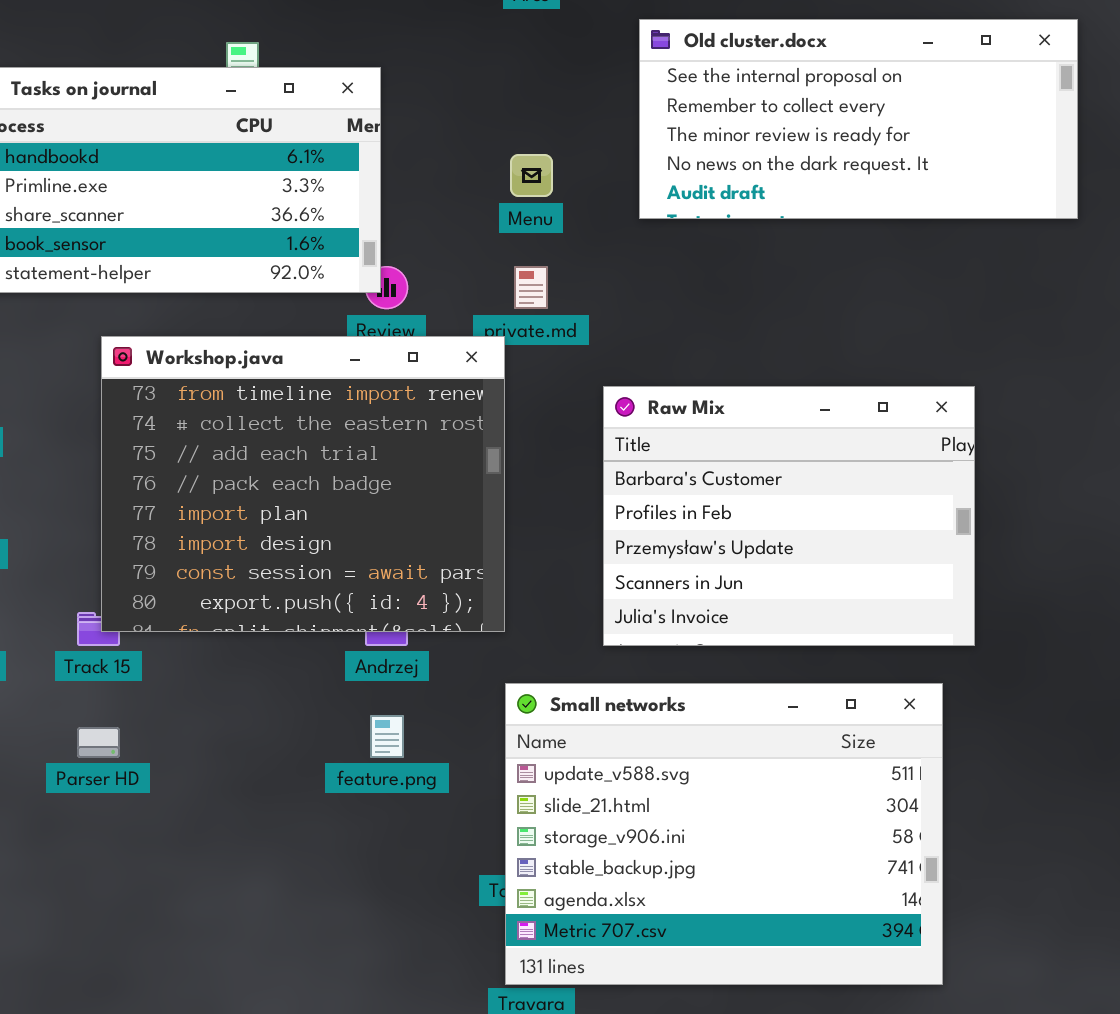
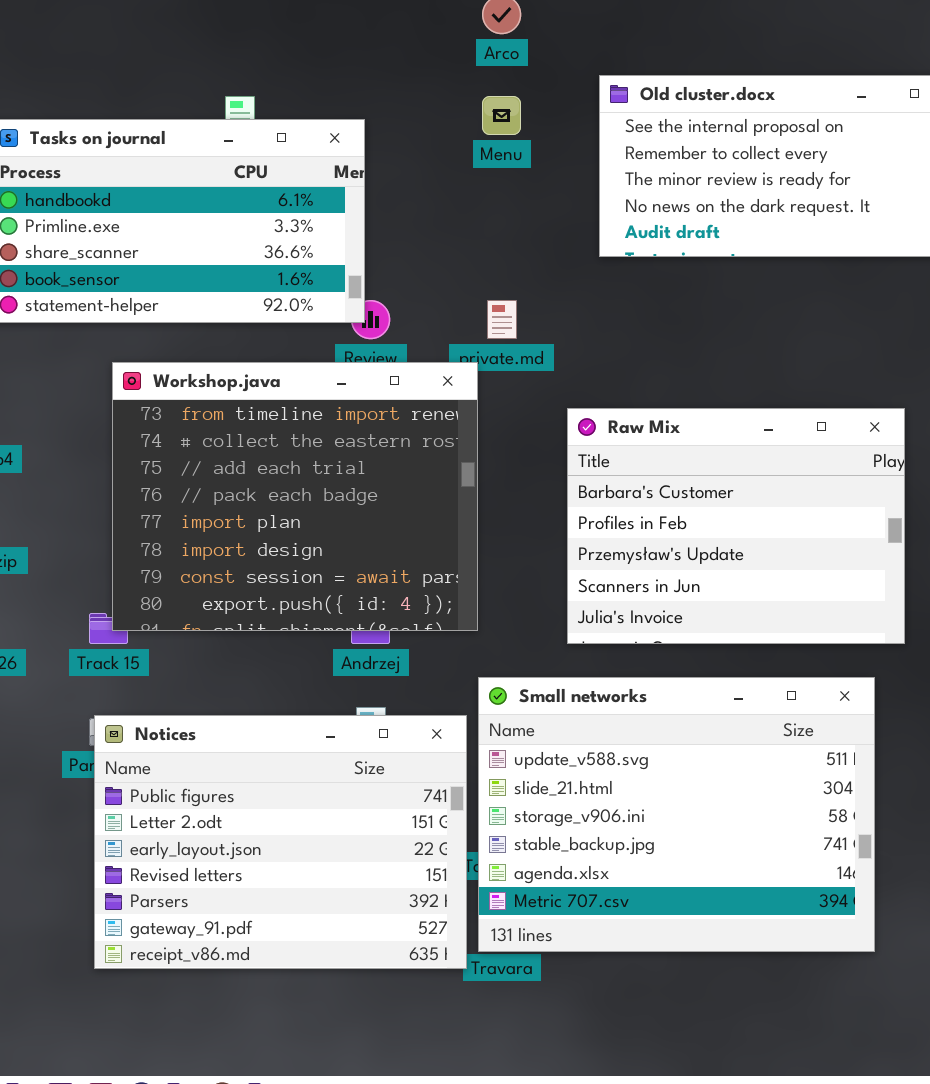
Menu: [510,154,553,197] -> [482,96,521,135], moved
Notices: none -> [94,715,467,969], opened

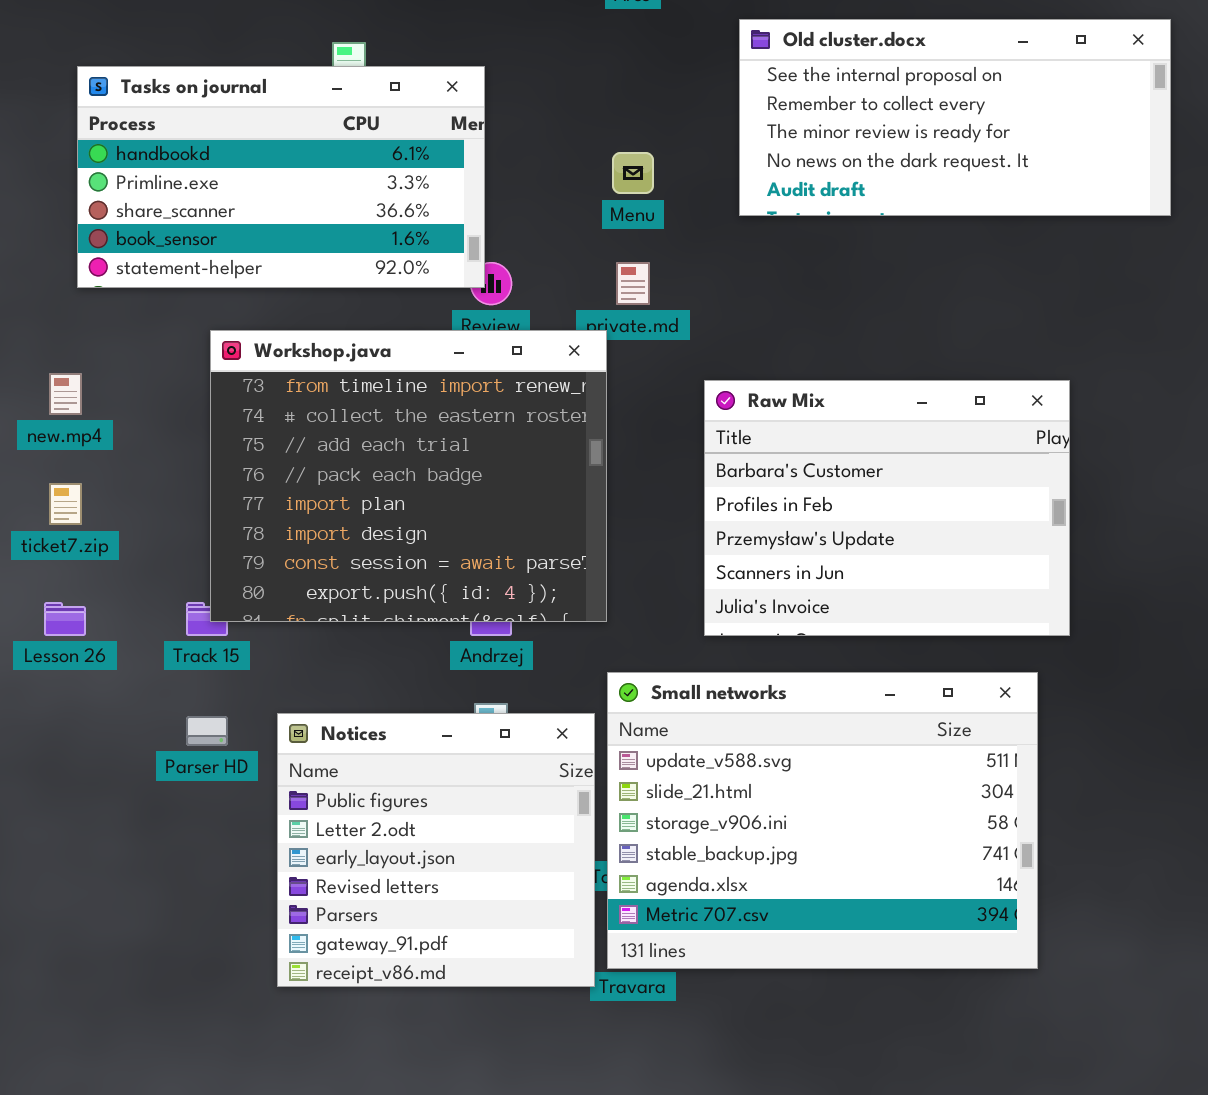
Menu: [482,96,521,135] -> [612,152,654,194], moved
Notices: [94,715,467,969] -> [277,713,595,987], resized

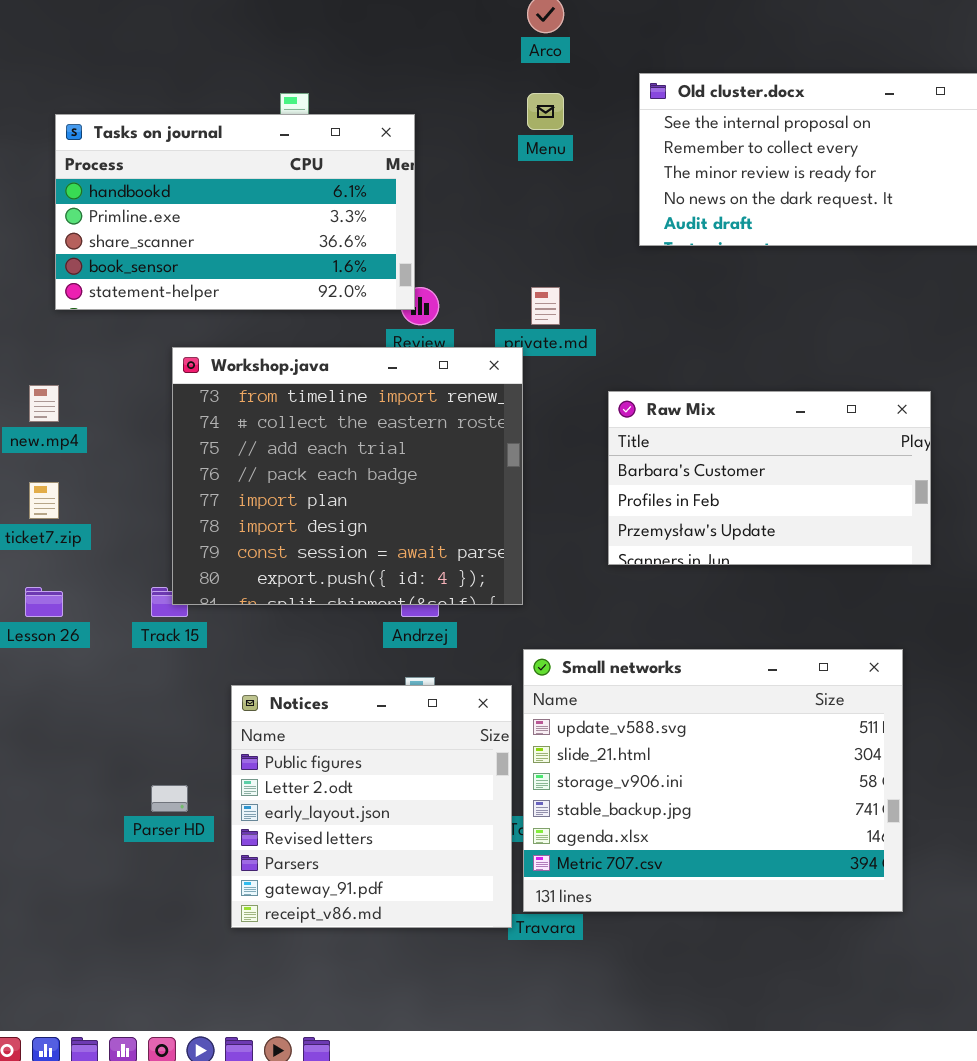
Menu: [612,152,654,194] -> [527,93,564,130], moved
Raw Mix: [704,380,1070,636] -> [608,391,931,565], resized
Parser HD: [186,716,228,746] -> [151,785,188,812], moved

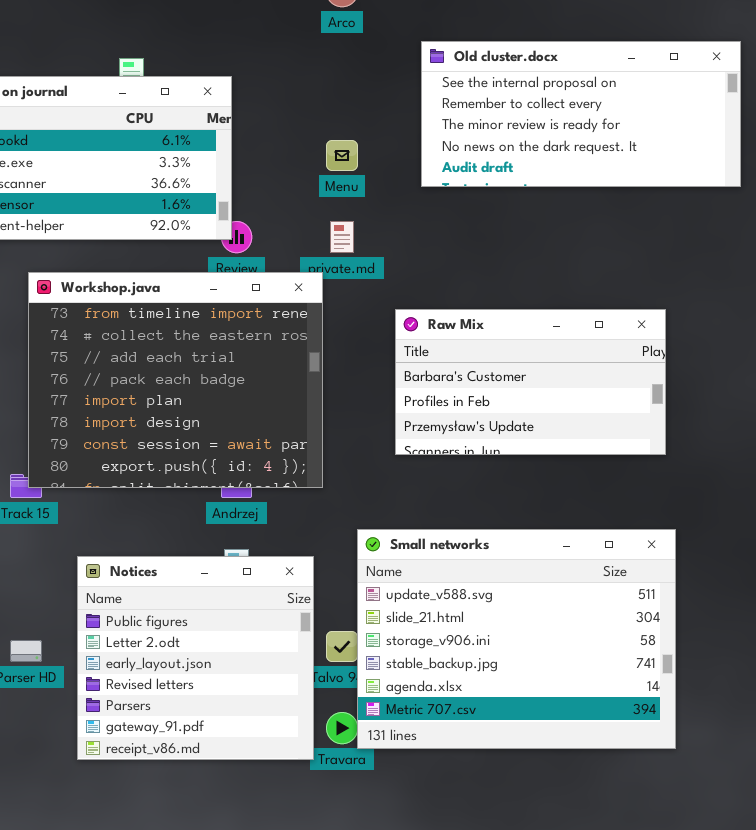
Menu: [527,93,564,130] -> [326,140,358,171], moved
Small networks: [523,649,903,912] -> [357,529,676,749], moved

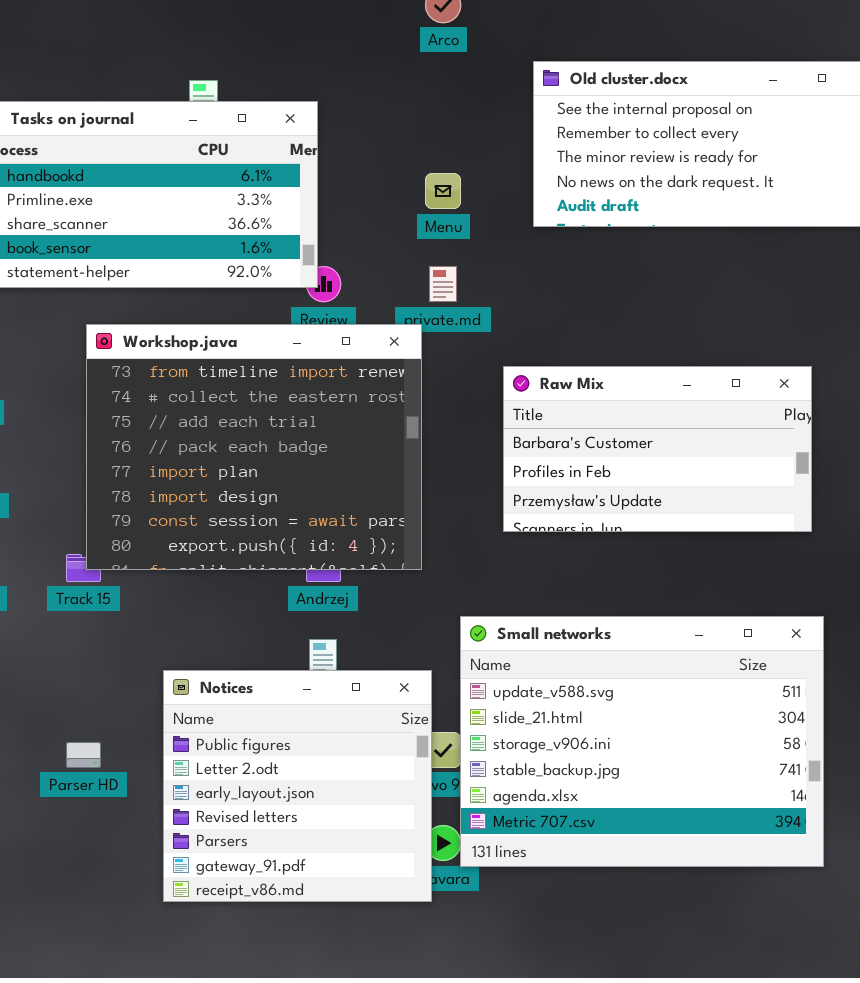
Notices: [77,556,314,760] -> [163,670,432,902], moved

